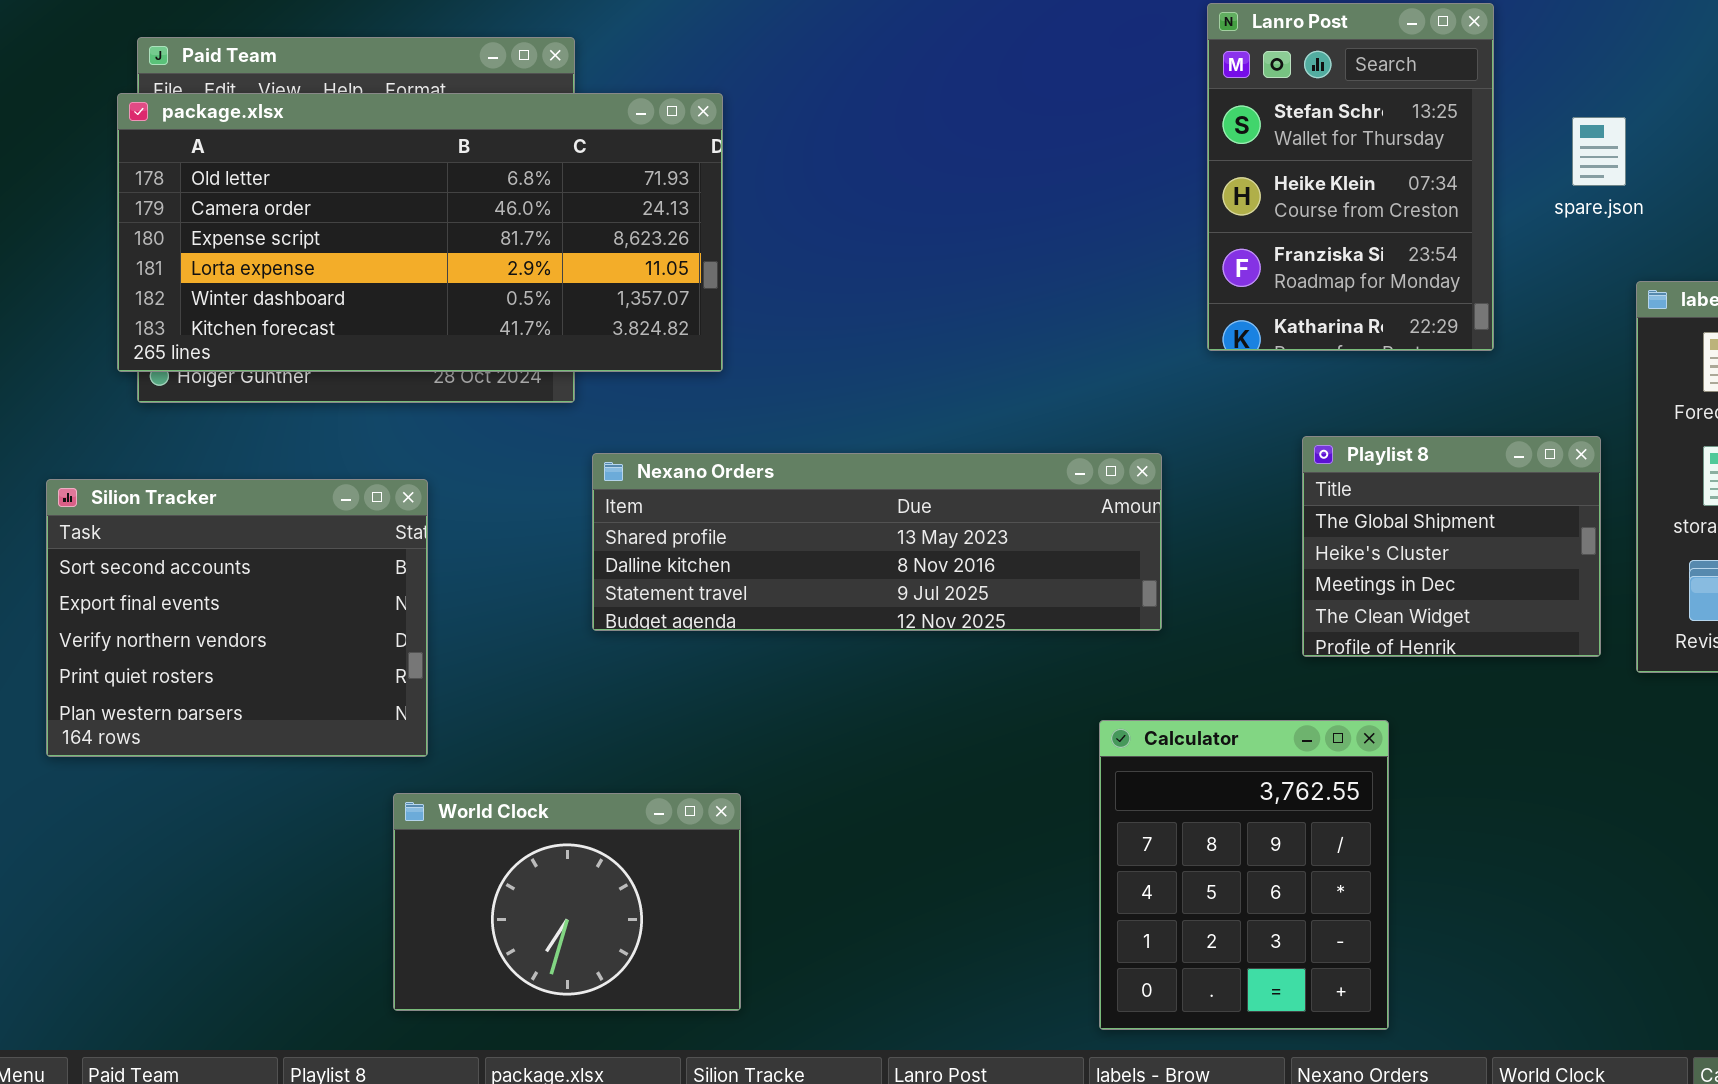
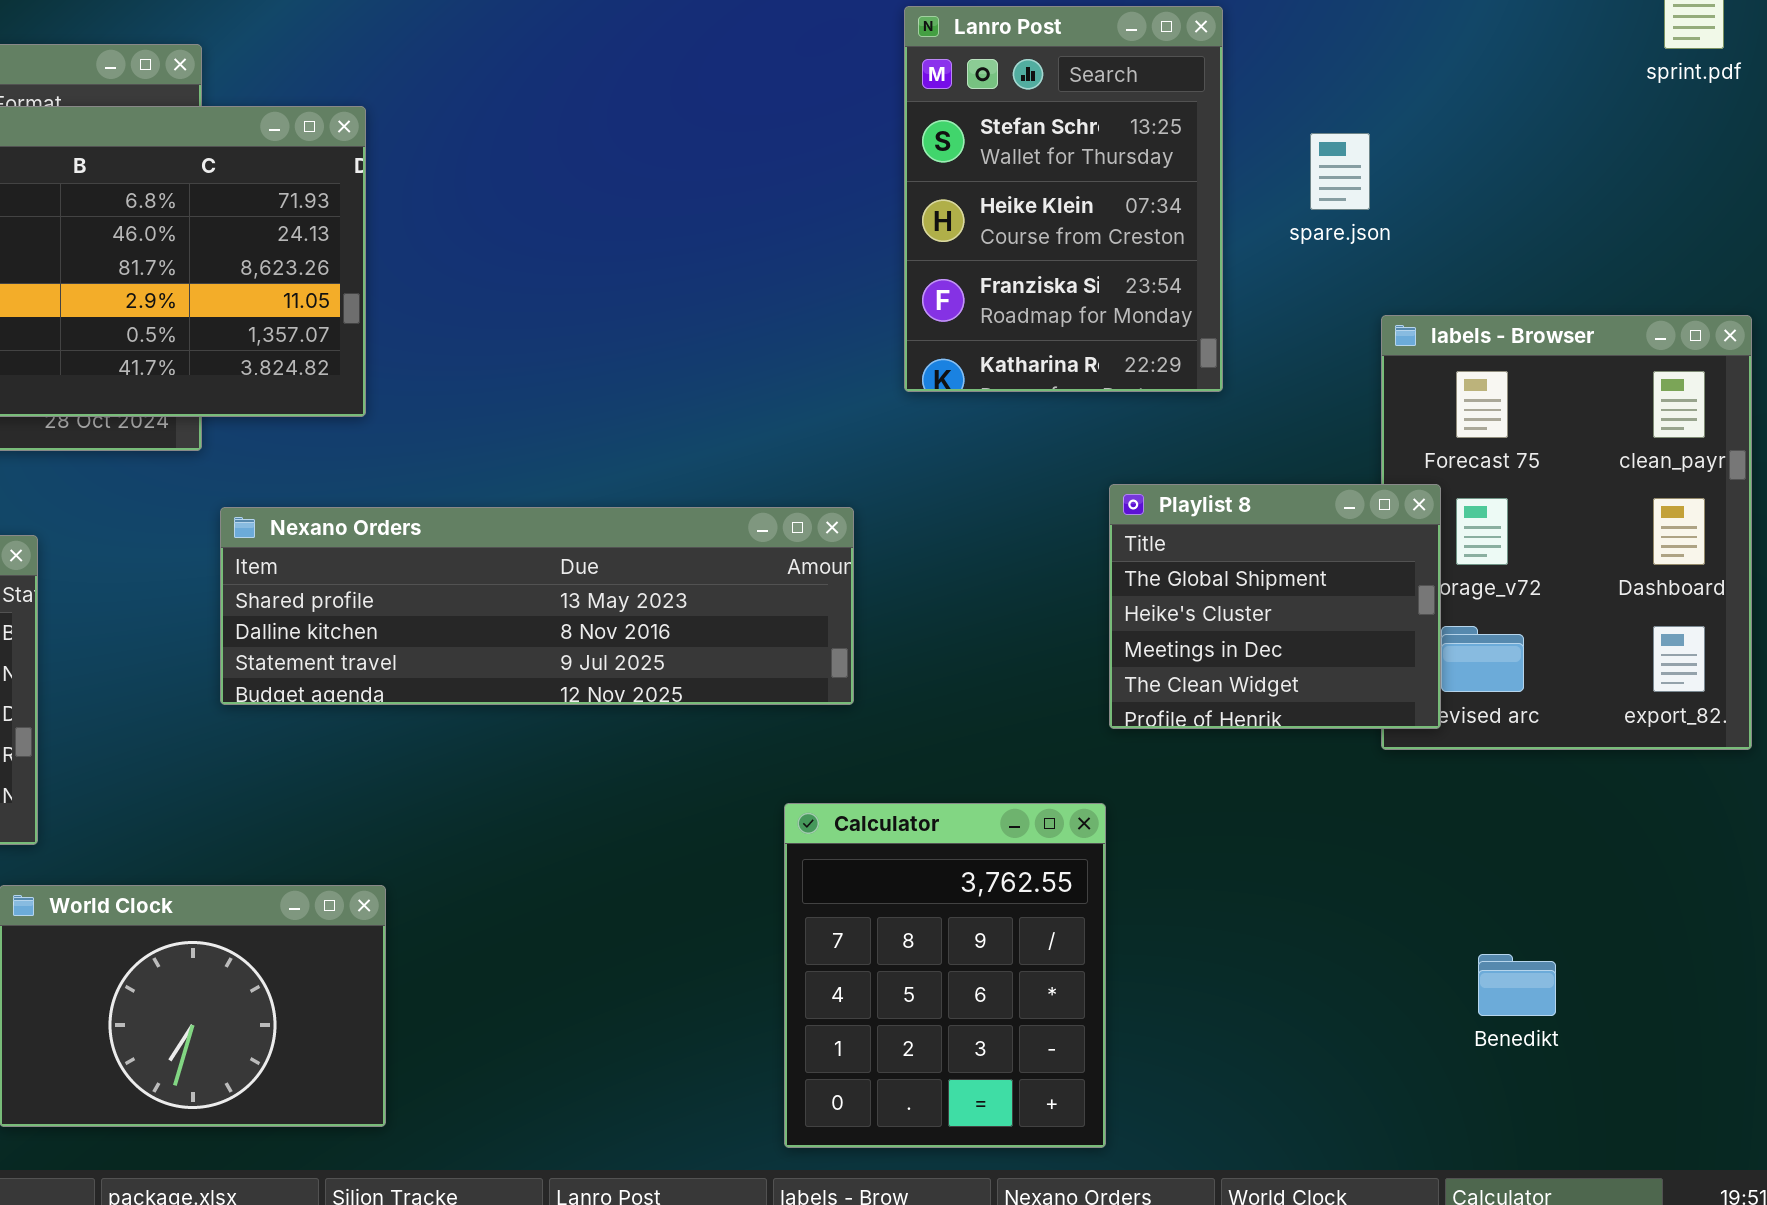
Playlist 8: [1302,436,1601,657] -> [1109,484,1441,729], moved

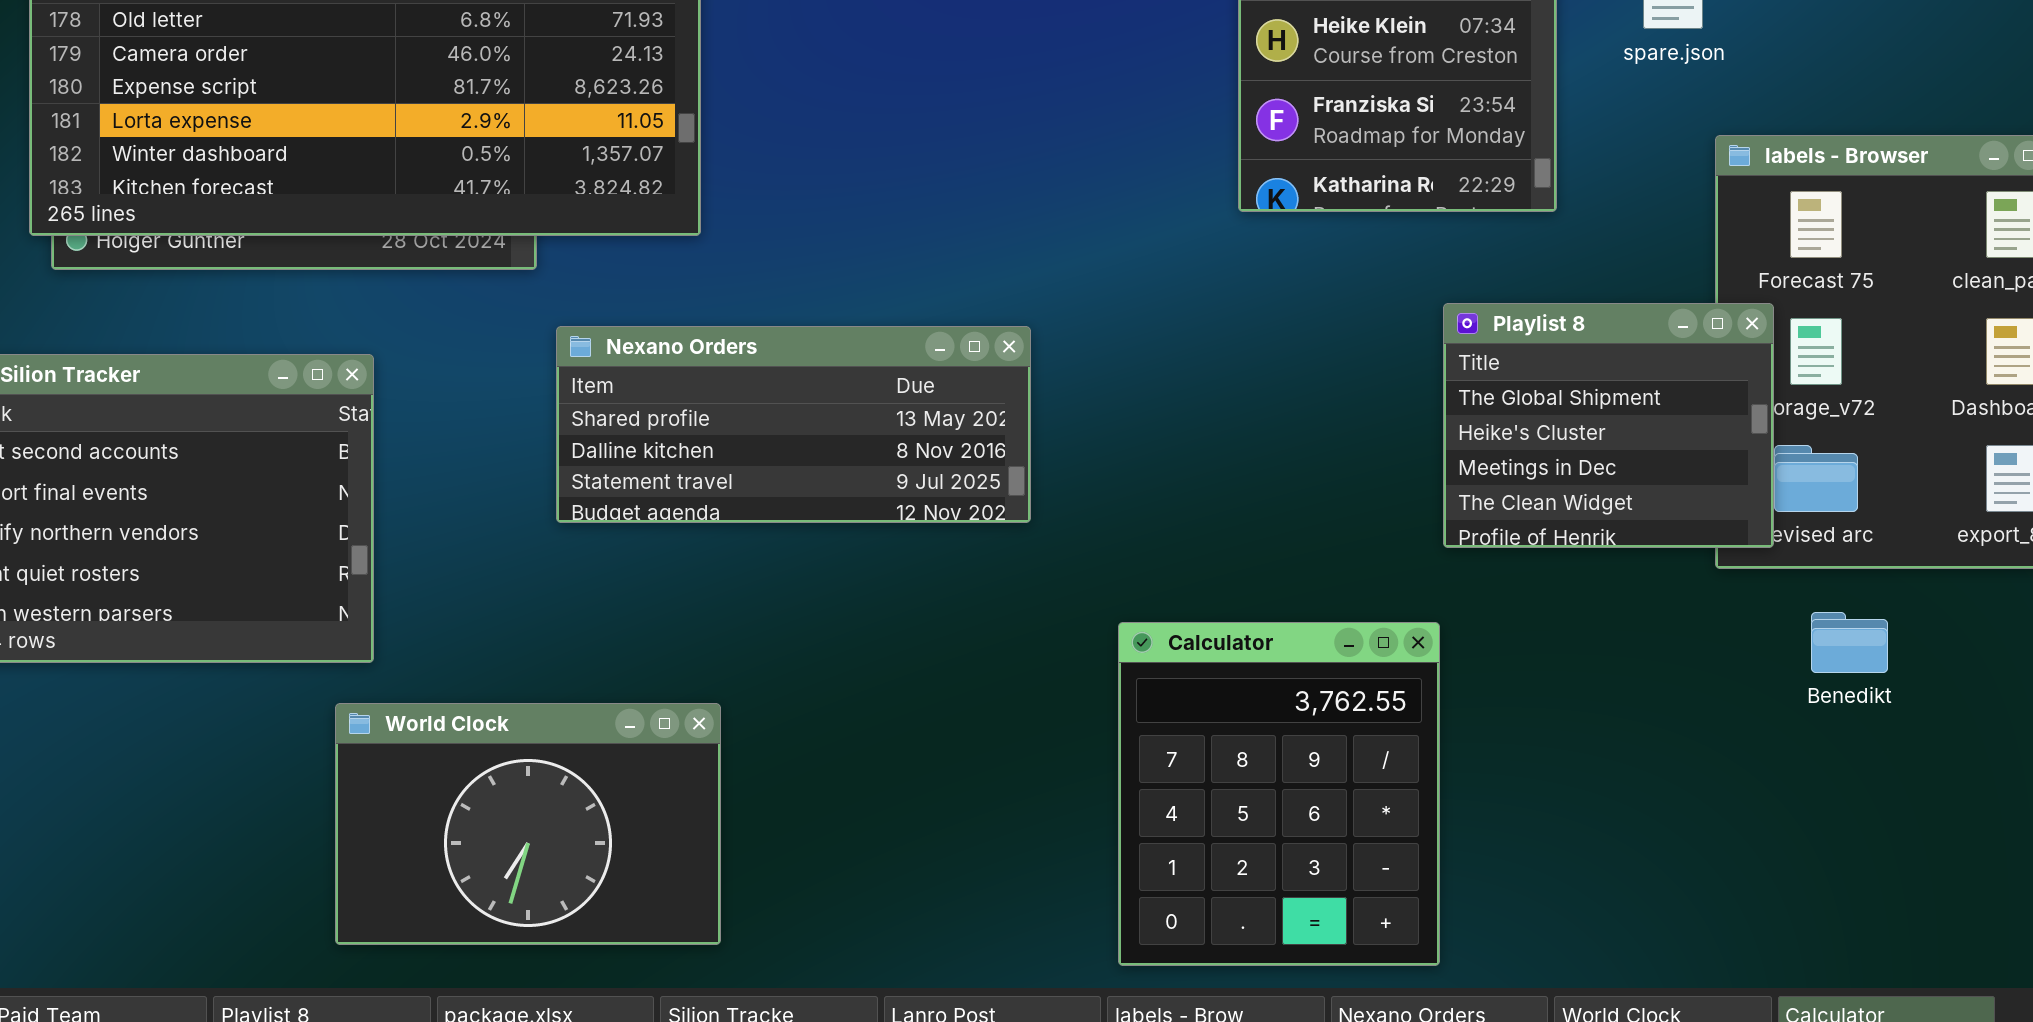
Nexano Orders: [220,507,854,705] -> [556,326,1031,523], resized
Benedikt: [1478,954,1556,1016] -> [1811,612,1888,673], moved

